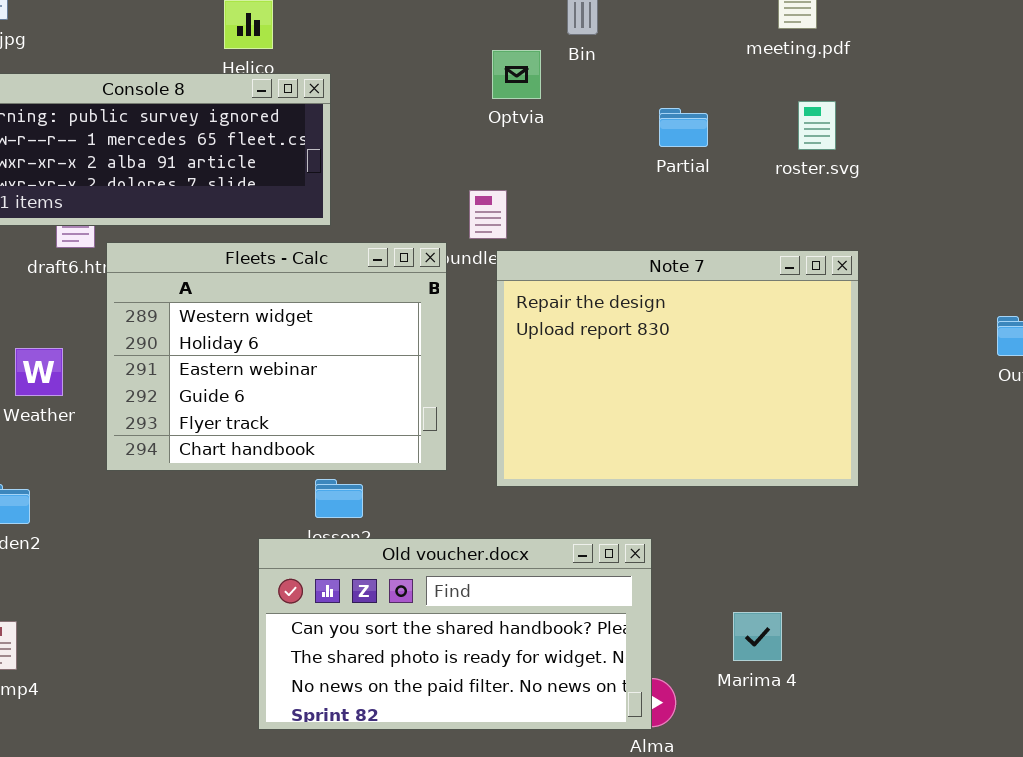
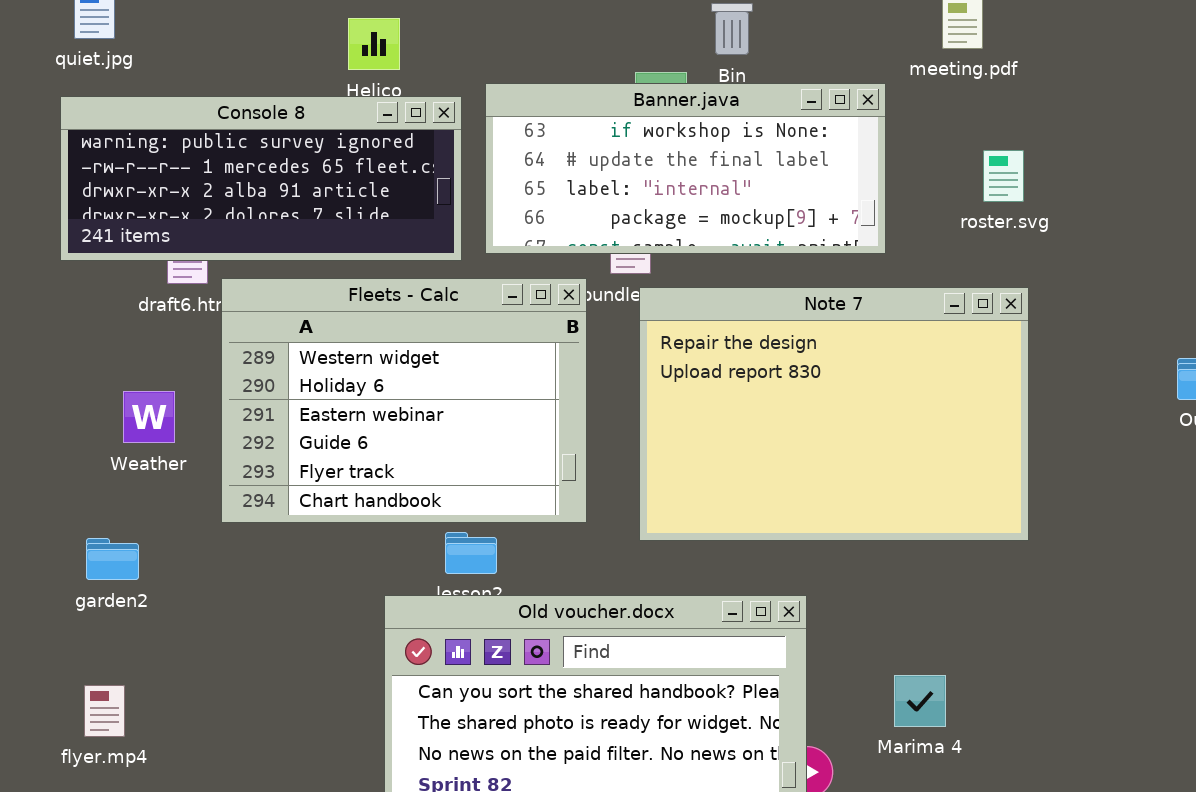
Banner.java: none -> [485,83,886,254], opened
roster.svg: [798,101,836,150] -> [983,150,1024,202], moved

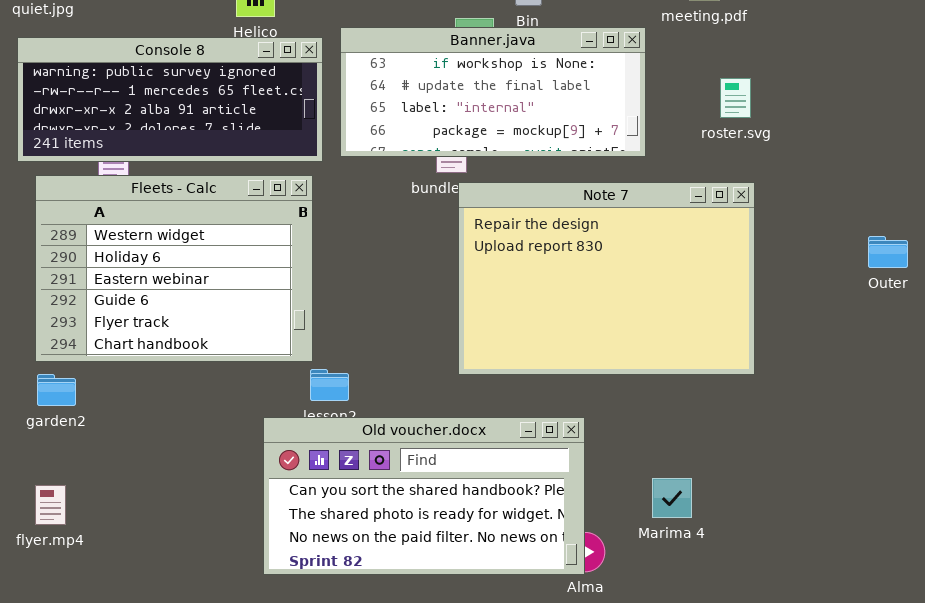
Fleets - Calc: [221,278,587,523] -> [35,175,313,362], moved

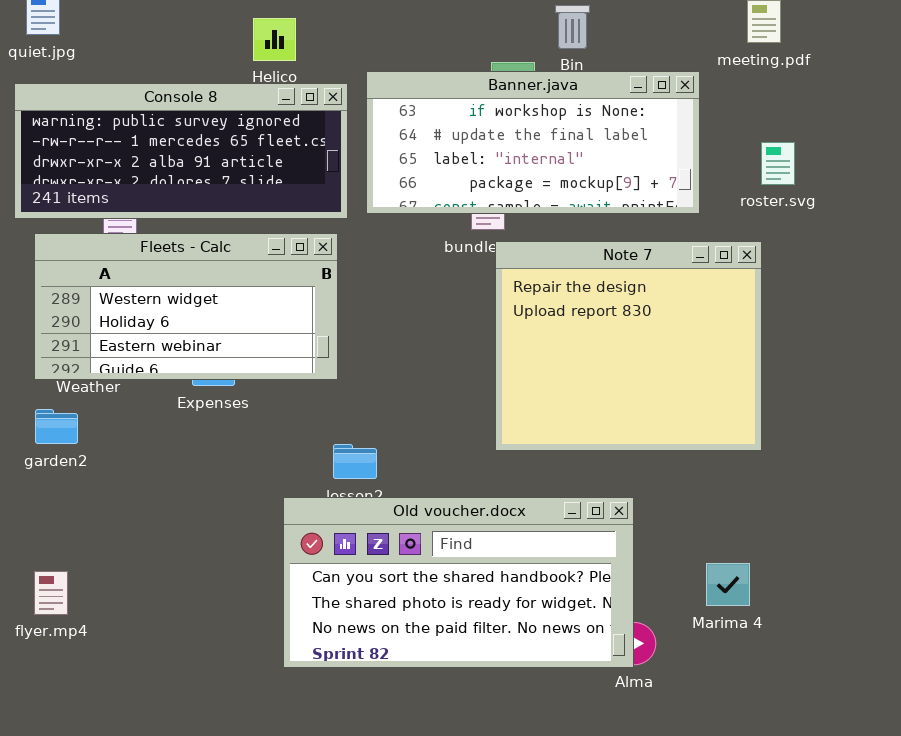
roster.svg: [720,78,751,118] -> [761,142,795,185], moved
Fleets - Calc: [35,175,313,362] -> [34,233,338,380], resized
Note 7: [458,182,755,375] -> [495,241,762,451], resized
garden2: [37,374,76,406] -> [35,409,78,444], moved

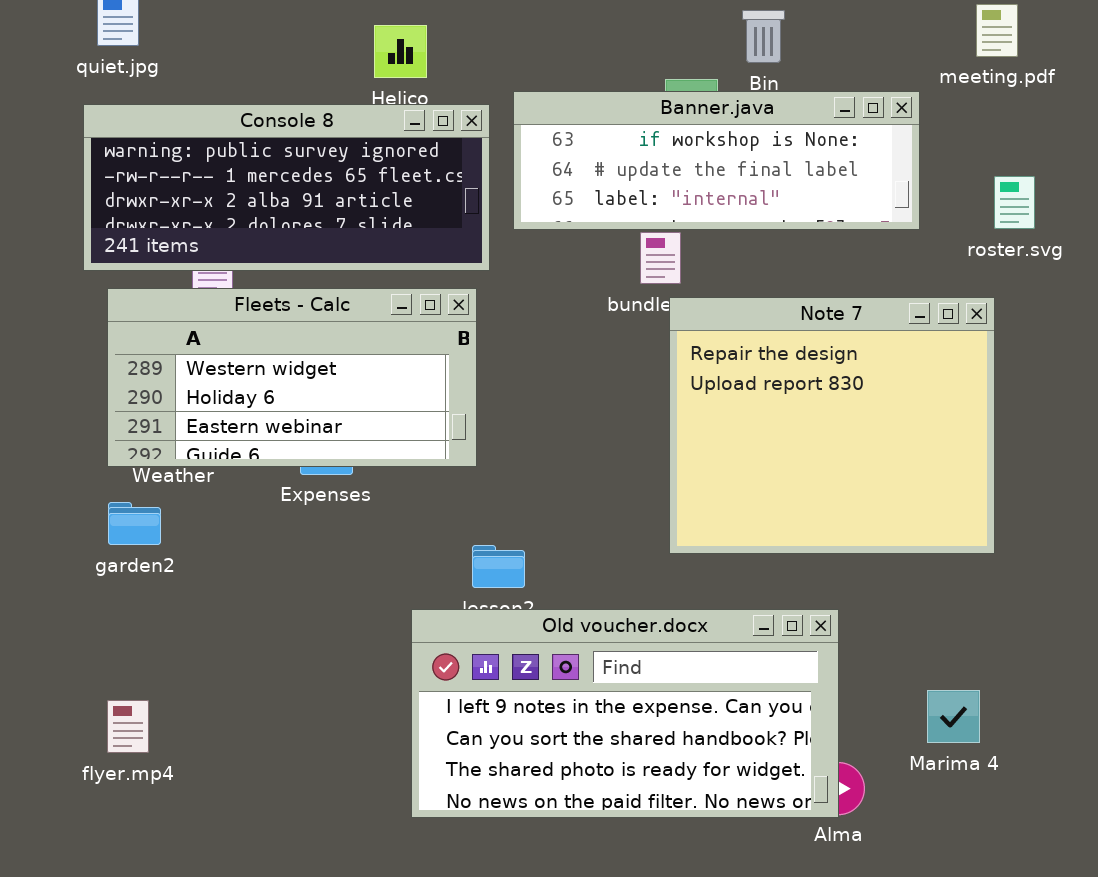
Banner.java: [366,71,700,214] -> [513,91,920,230], resized
Old voucher.docx: [283,497,634,668] -> [411,609,839,818], scrolled up 1 row

